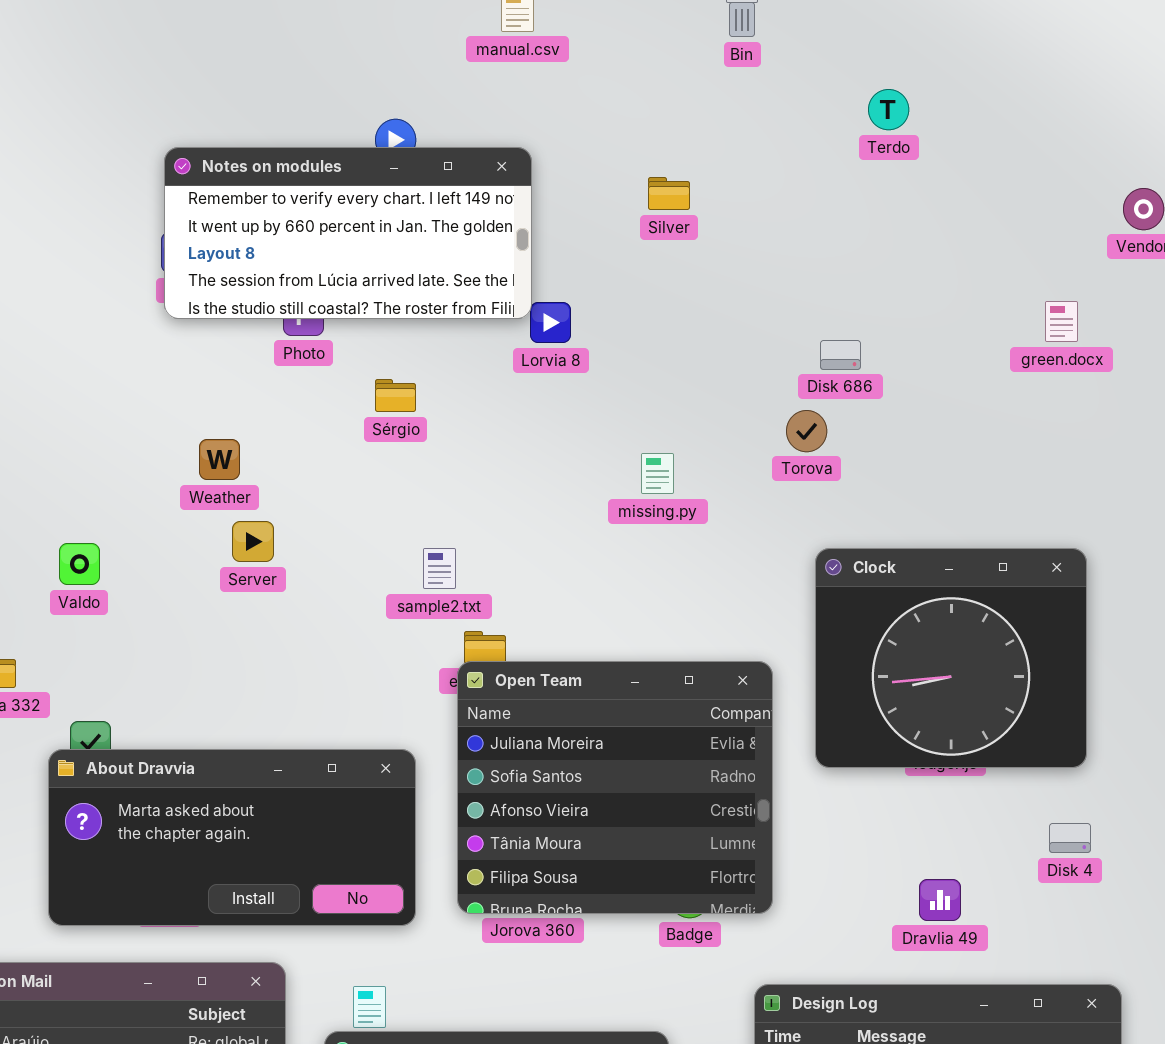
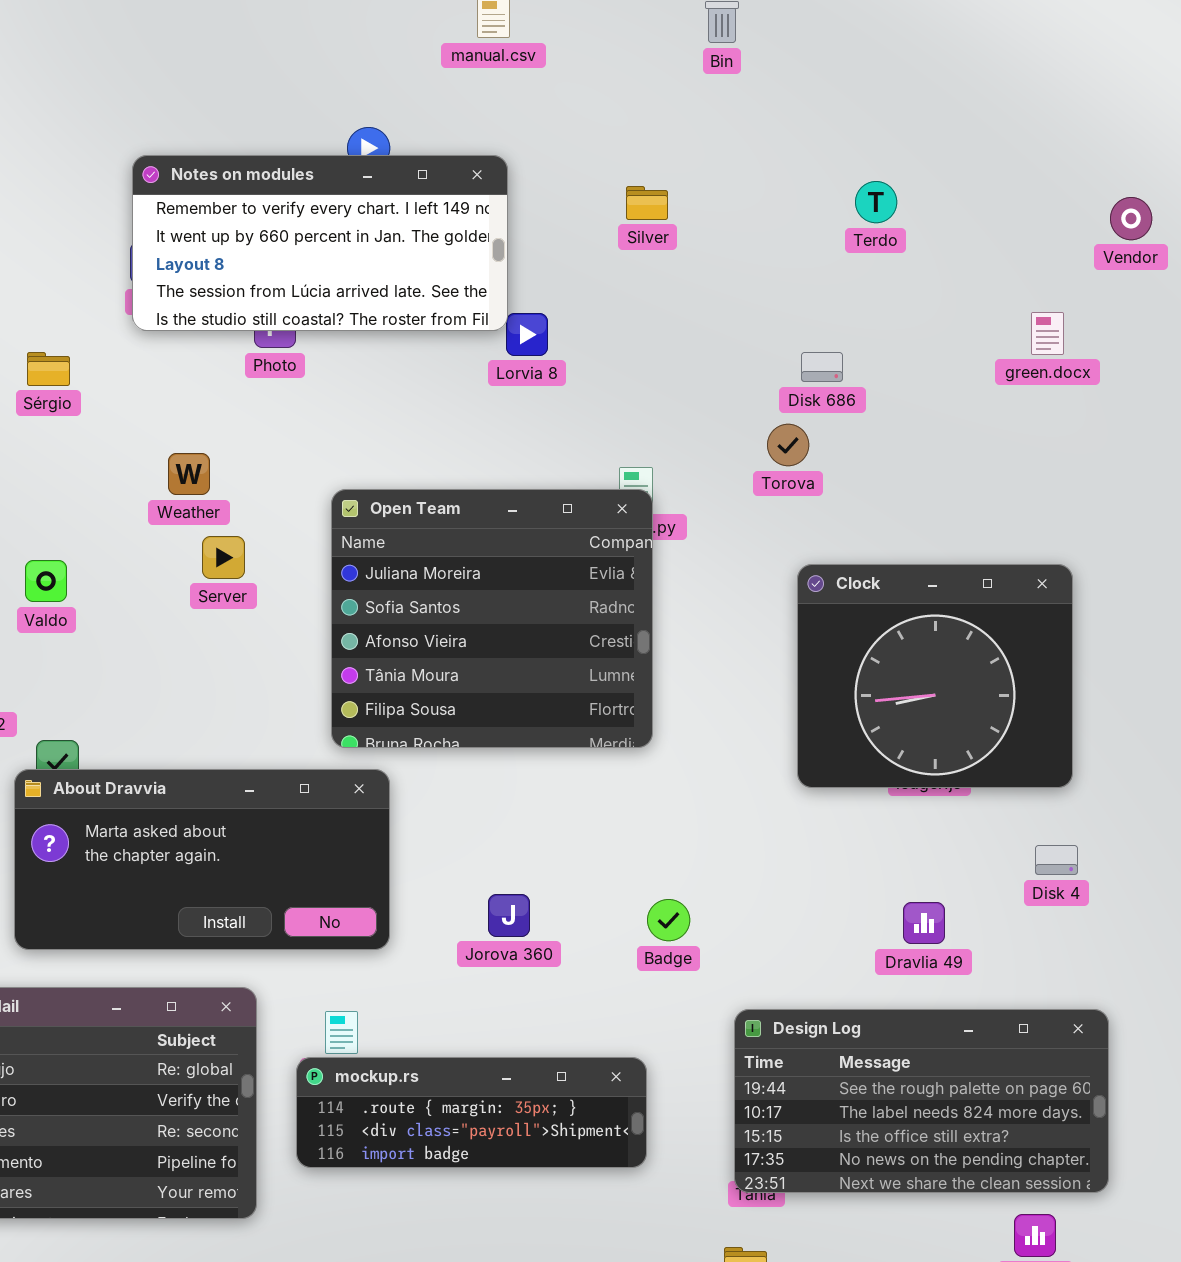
Terdo: [868,89,909,130] -> [855,181,897,223], moved
Sérgio: [375,379,416,412] -> [27,352,70,386], moved
Open Team: [457,661,773,914] -> [331,489,653,748], moved

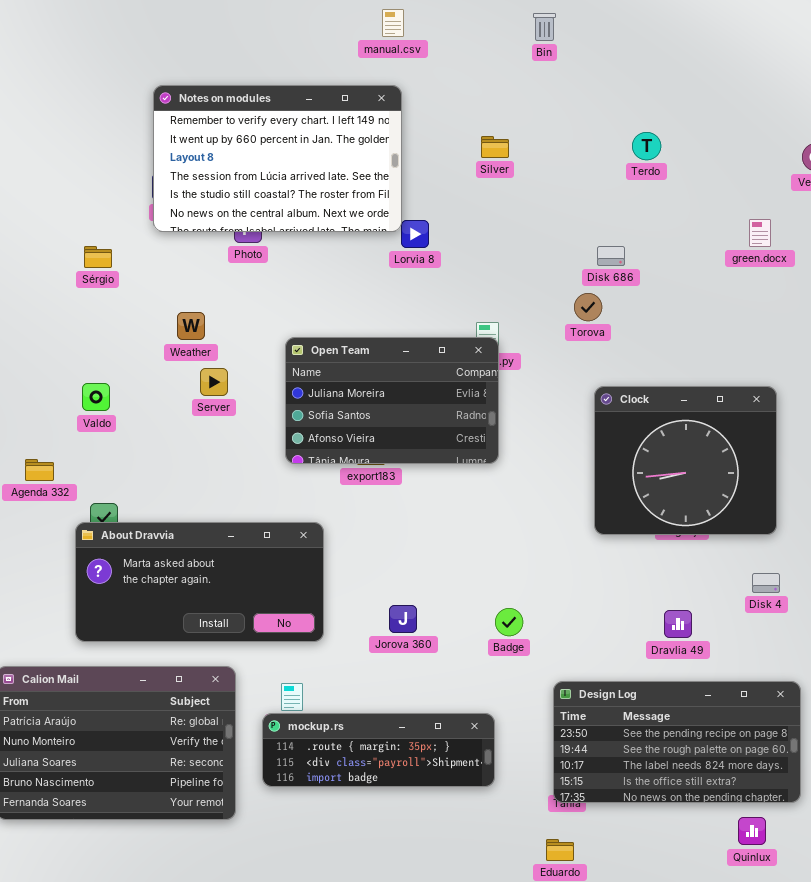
Notes on modules: [132,155,508,331] -> [153,85,402,232], resized
Open Team: [331,489,653,748] -> [285,337,499,464], resized
Design Log: [734,1009,1109,1193] -> [553,681,801,803], scrolled up 1 row

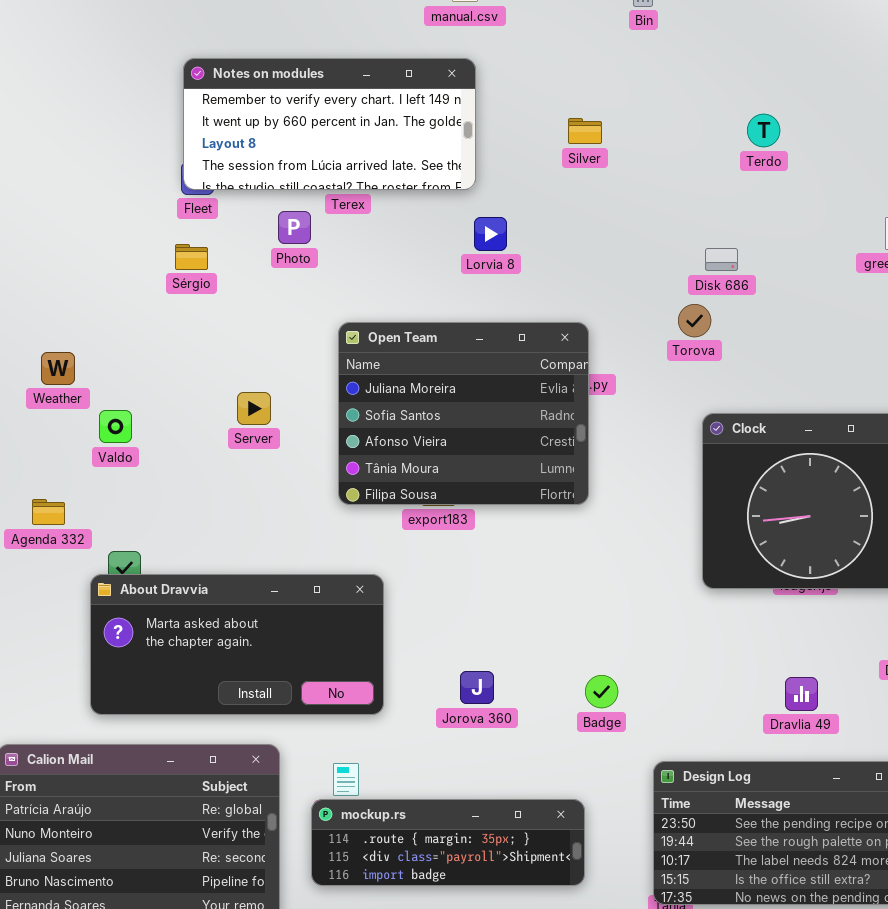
Notes on modules: [153,85,402,232] -> [183,58,476,190], resized
Sérgio: [84,246,112,268] -> [175,244,208,270], moved
Weather: [177,312,205,340] -> [41,352,75,385], moved
Open Team: [285,337,499,464] -> [338,322,589,505], resized

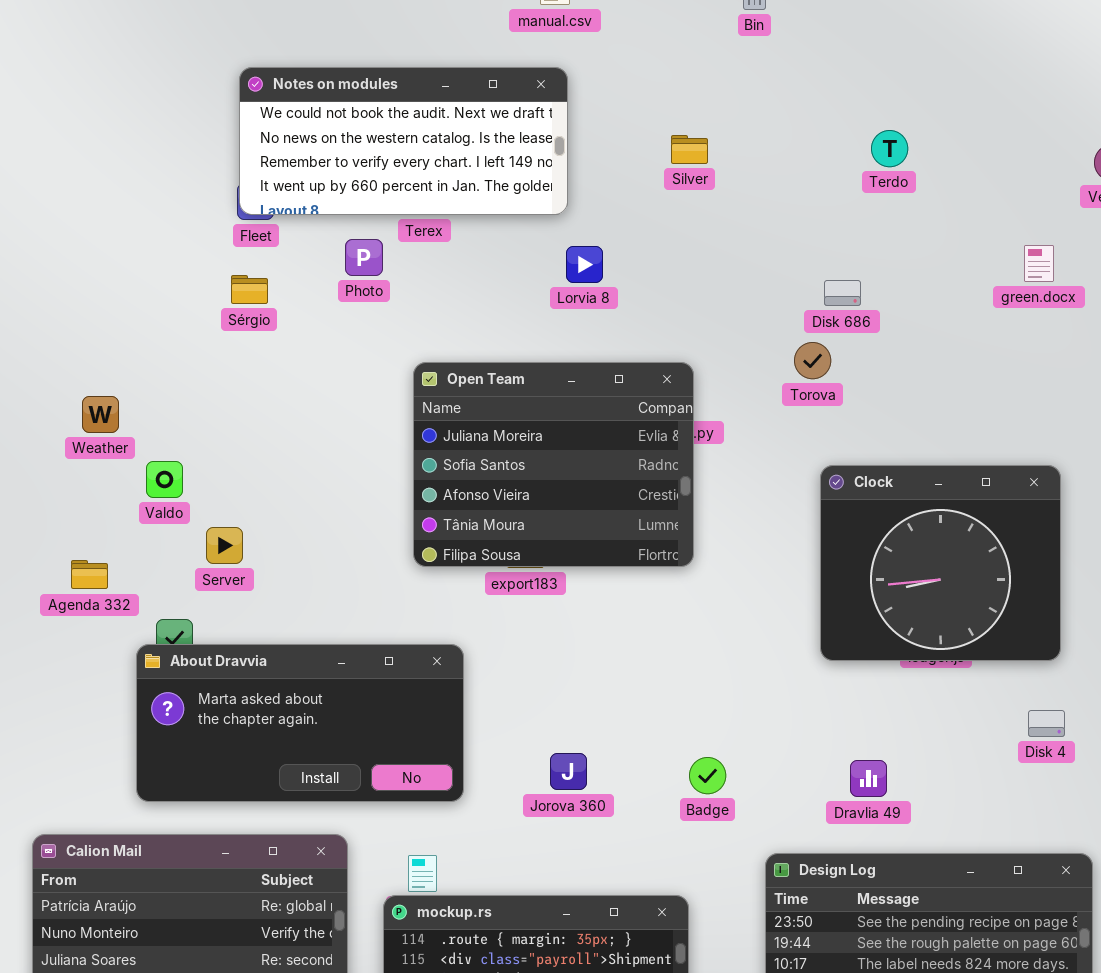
Notes on modules: [183,58,476,190] -> [239,67,568,215], scrolled up 2 rows
Server: [237,392,271,425] -> [206,527,243,564], moved
Dravlia 49: [785,677,818,711] -> [850,760,887,797], moved

